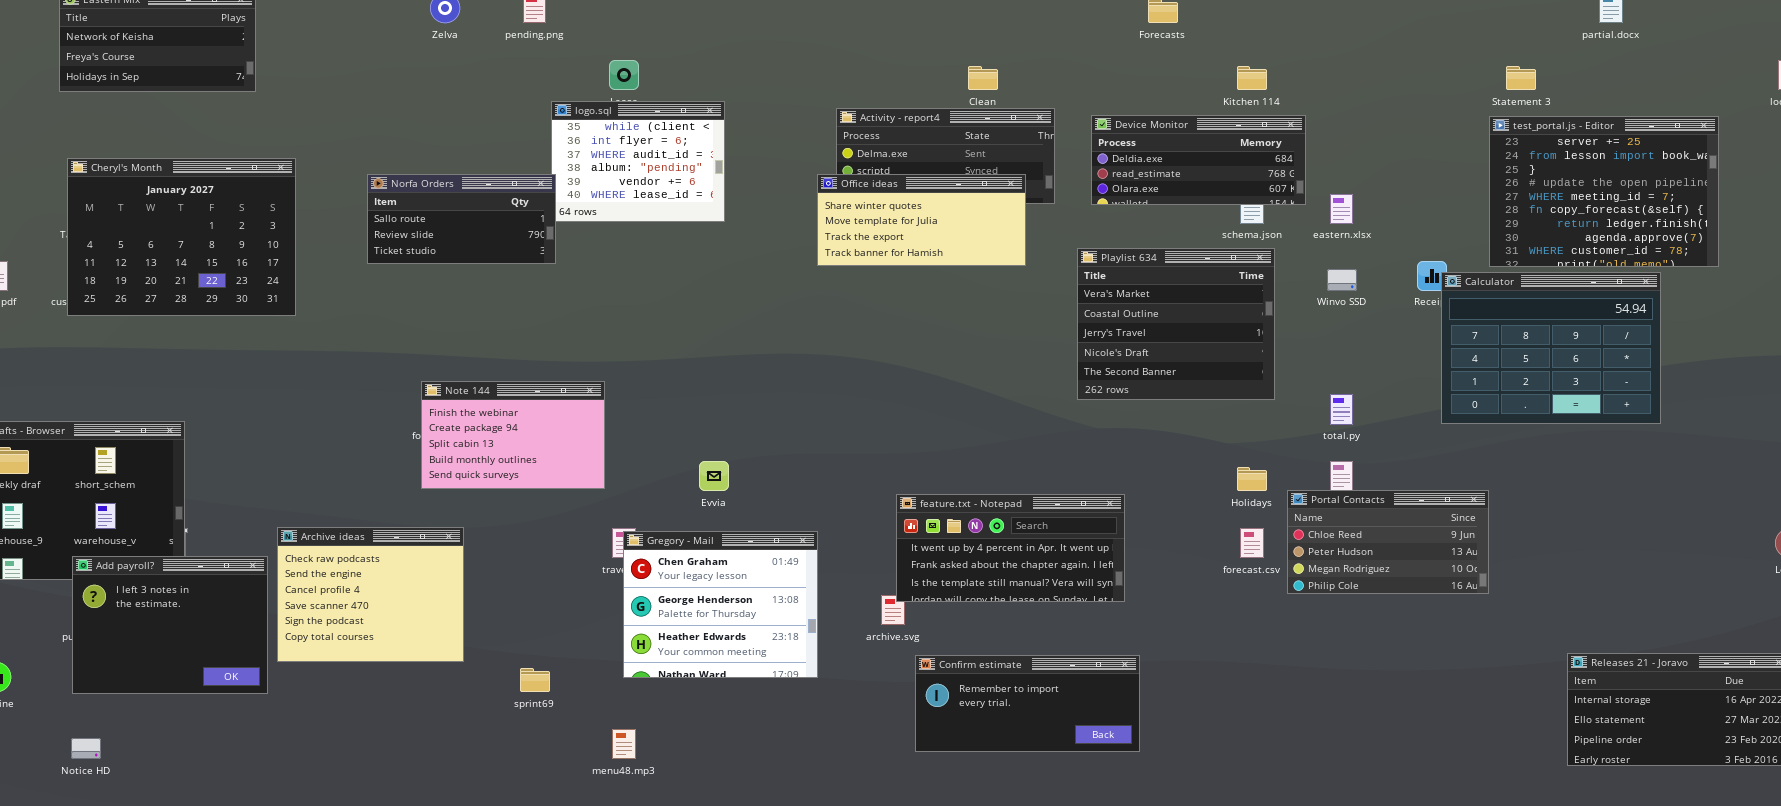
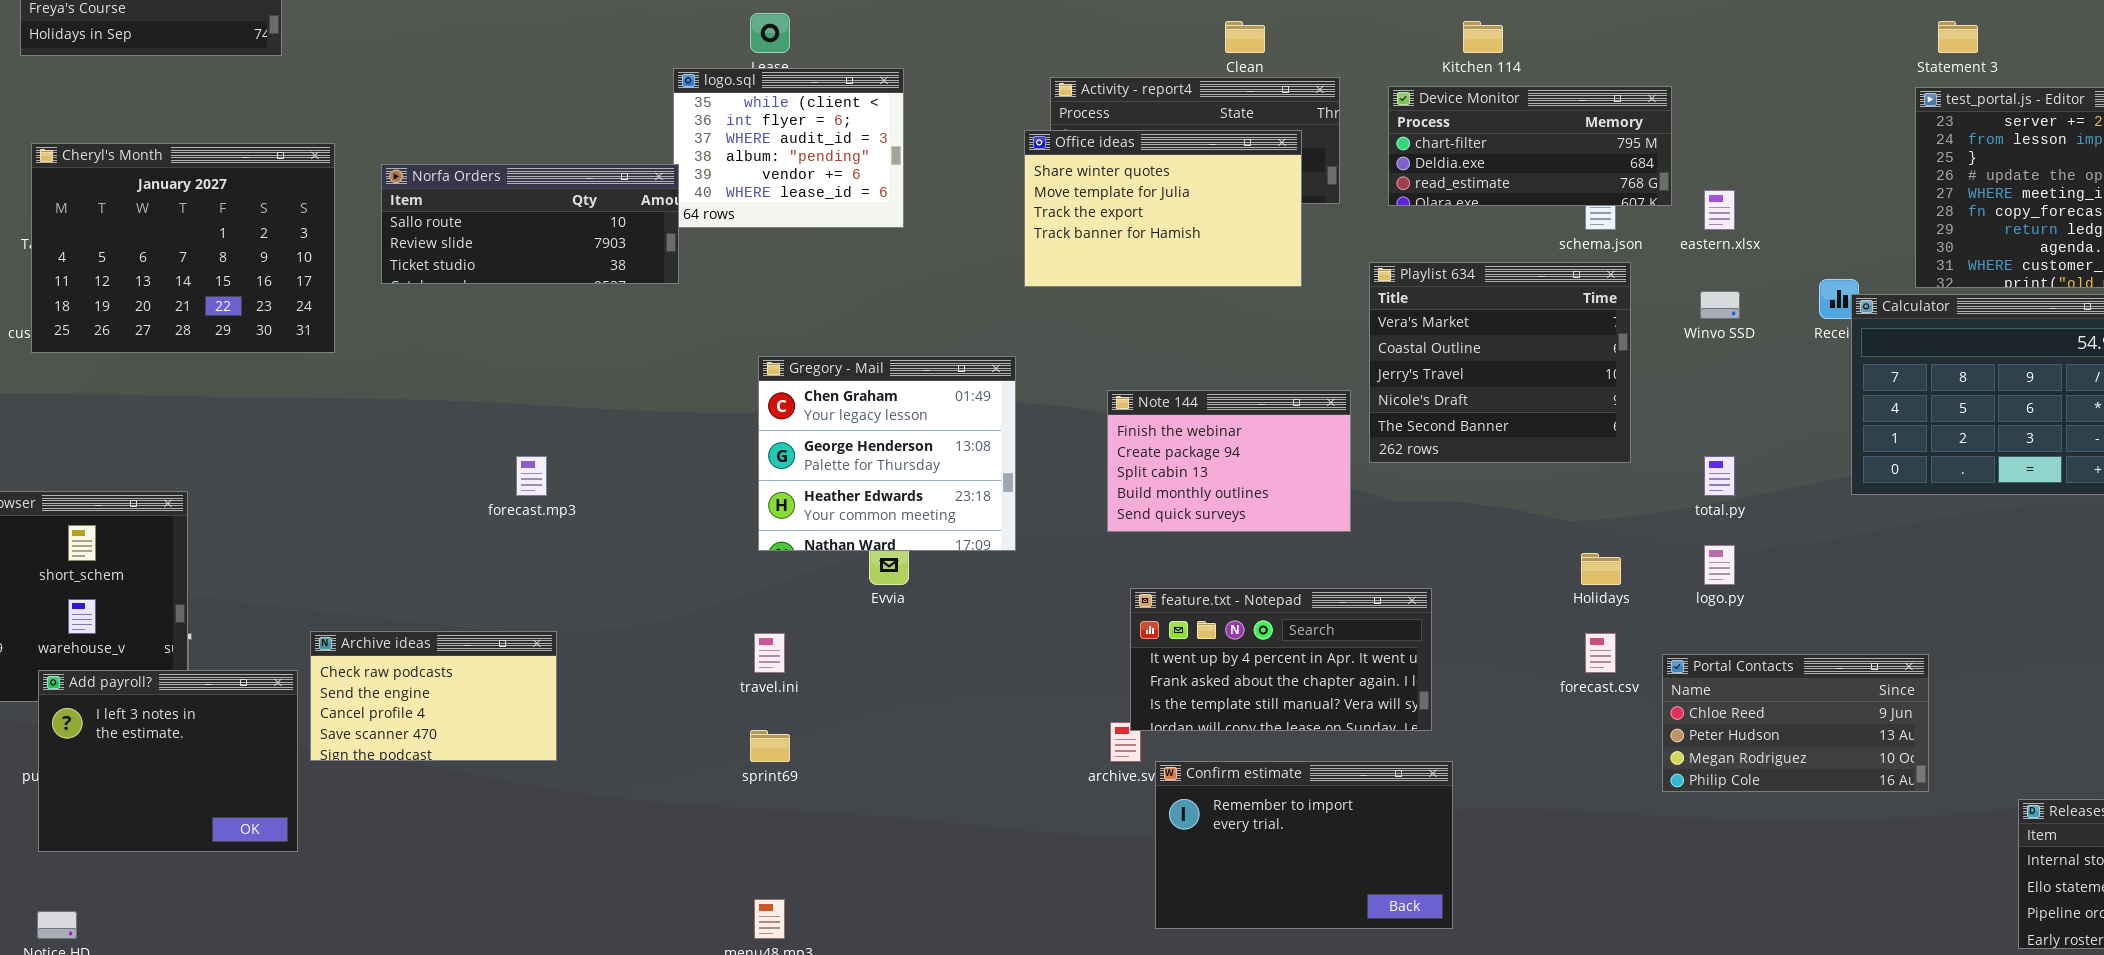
Kitchen 114: [1237,66,1267,90] -> [1463,21,1503,53], moved
Device Monitor: [1091,115,1306,205] -> [1388,86,1672,206], scrolled up 1 row
Norfa Orders: [367,174,556,264] -> [381,164,679,284], resized
Office ideas: [817,174,1026,266] -> [1024,130,1302,287], resized
Note 144: [421,381,605,489] -> [1107,390,1351,532], moved
Portal Contacts: [1287,490,1489,594] -> [1662,654,1929,792], moved
Archive ideas: [277,527,464,662] -> [310,631,557,761], resized
Gregory - Mail: [623,531,818,678] -> [758,356,1016,551], moved
Confirm estimate: [915,655,1140,752] -> [1155,761,1453,929], resized
sprint69: [520,668,550,692] -> [750,730,790,762], moved

